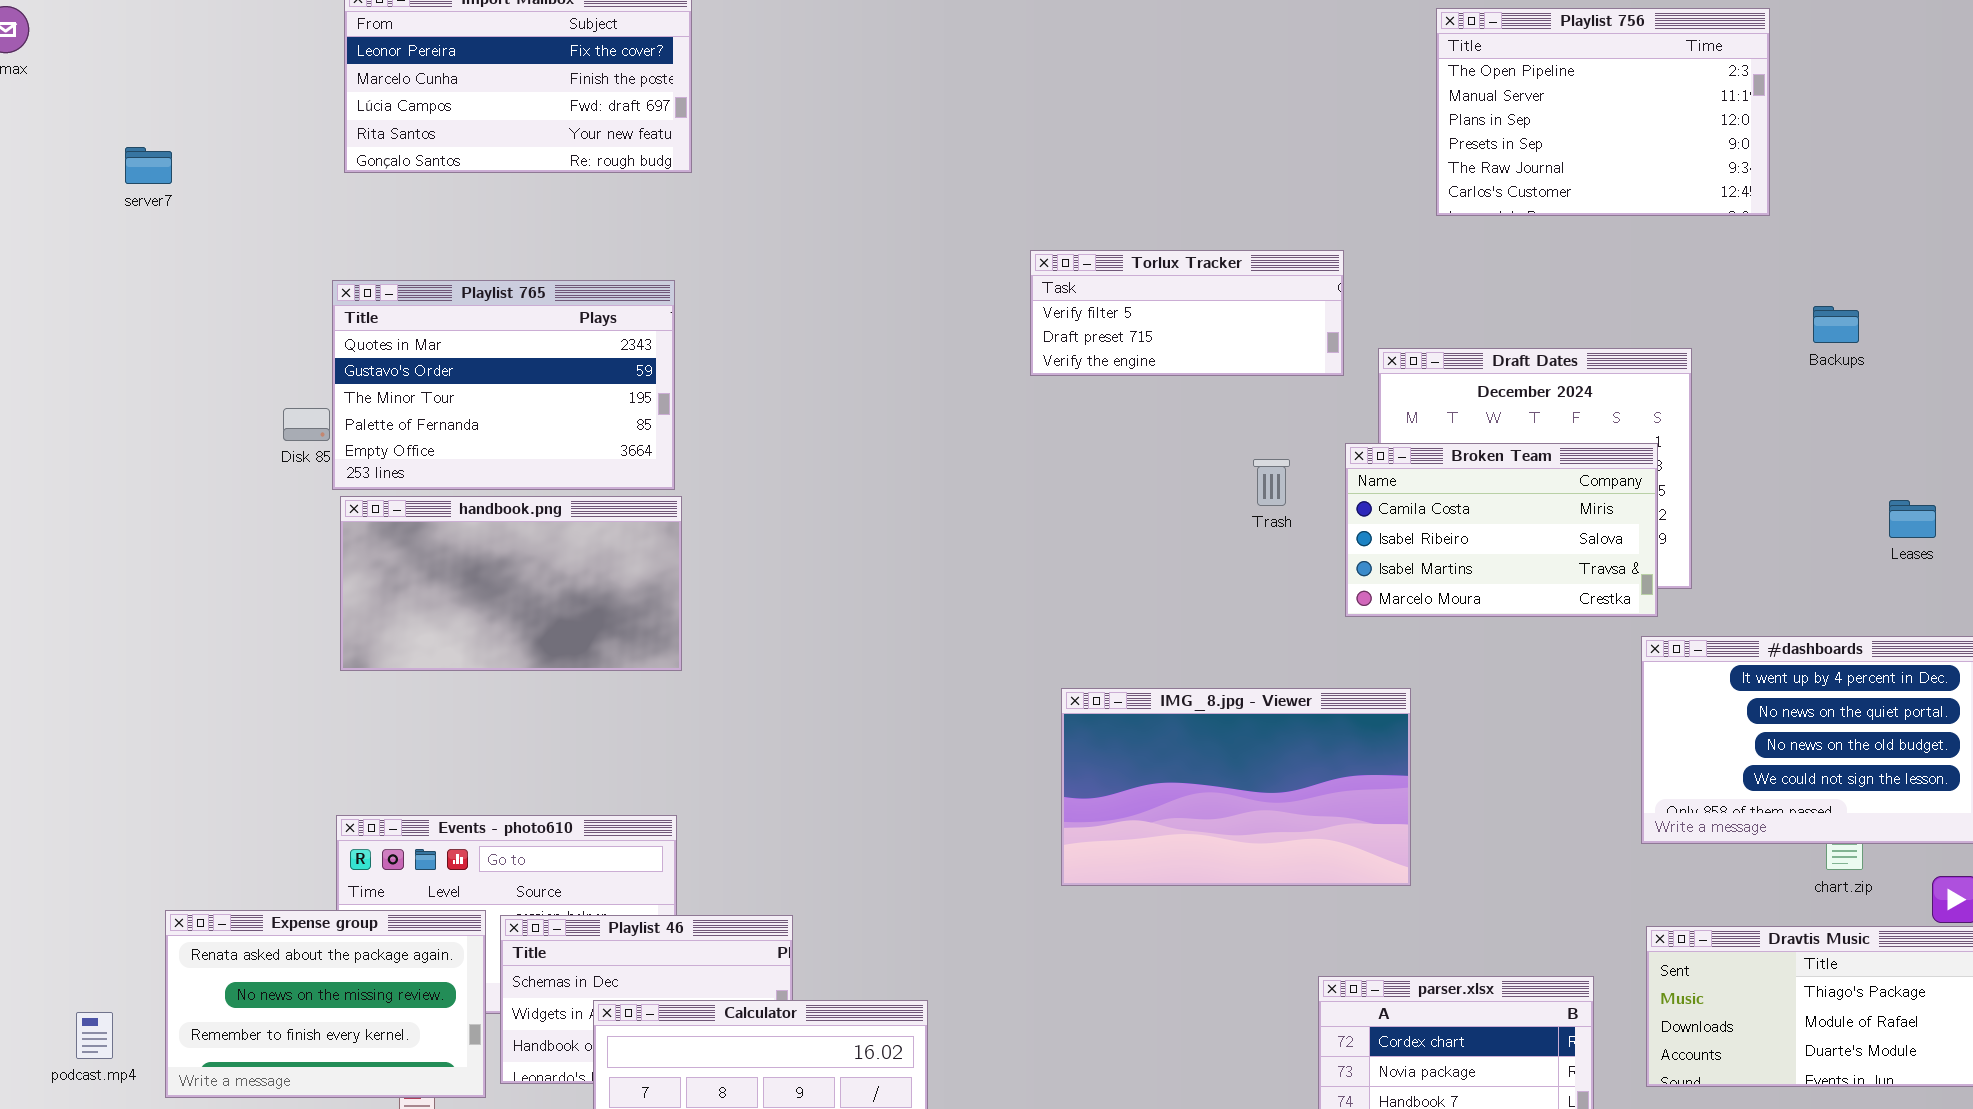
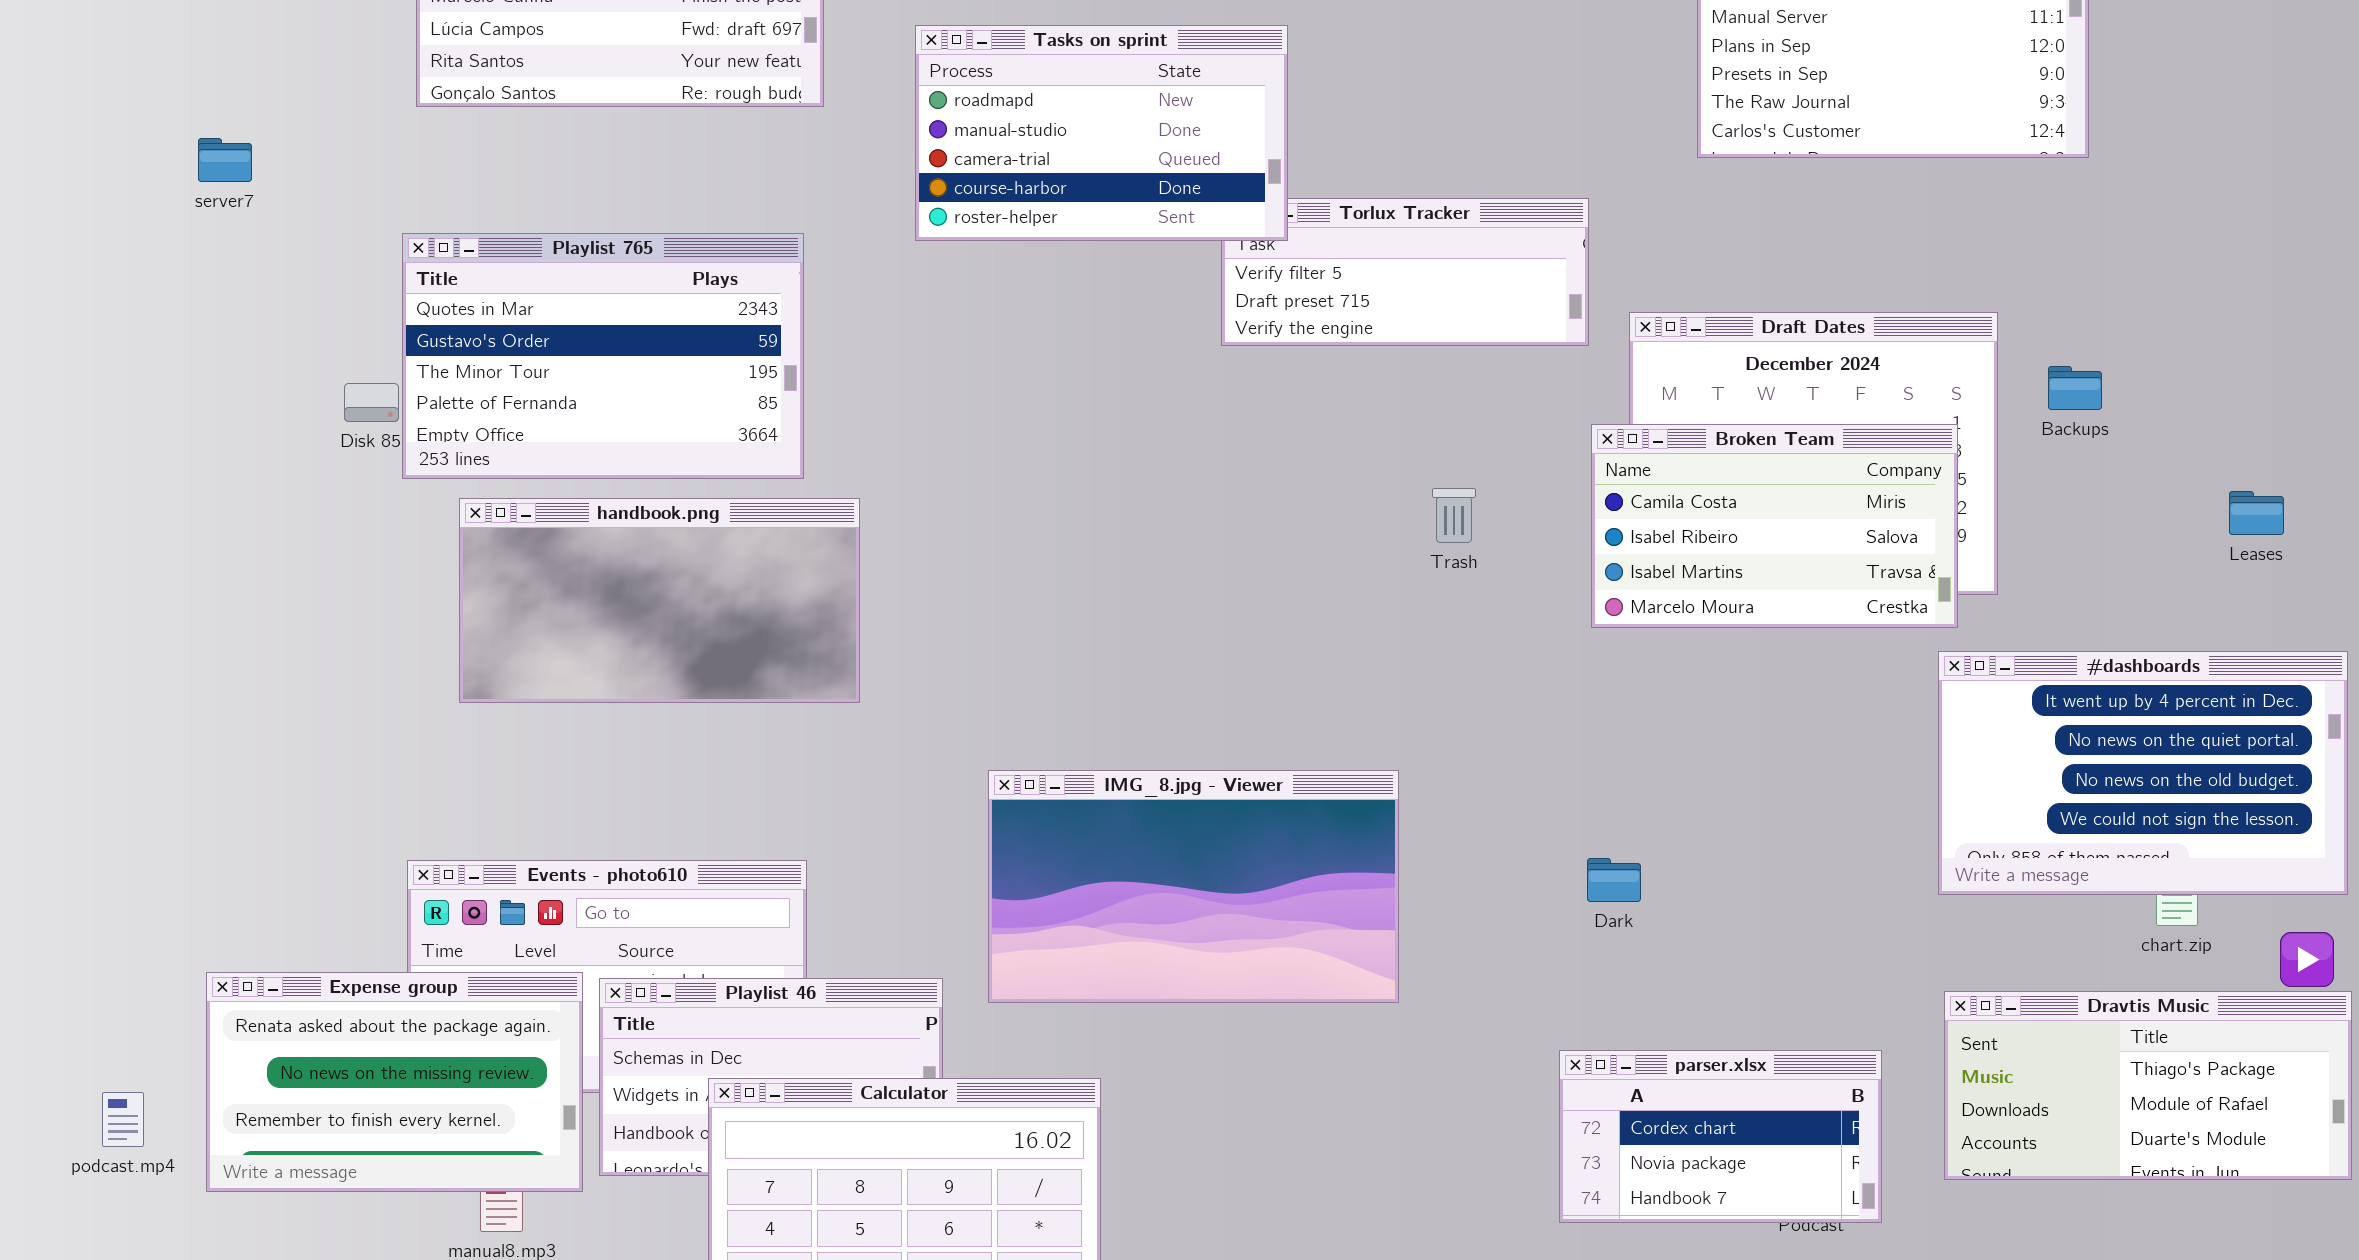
Tasks on sprint: none -> [915,25,1288,241], opened
server7: [125,147,172,184] -> [198,138,252,182], moved
Backups: [1813,306,1859,343] -> [2048,366,2102,410], moved
Trash: [1253,459,1290,506] -> [1432,488,1476,543], moved
handbook.png: [340,496,682,671] -> [459,498,860,703], moved
IMG_8.jpg - Viewer: [1061,688,1411,886] -> [988,770,1399,1003], moved

